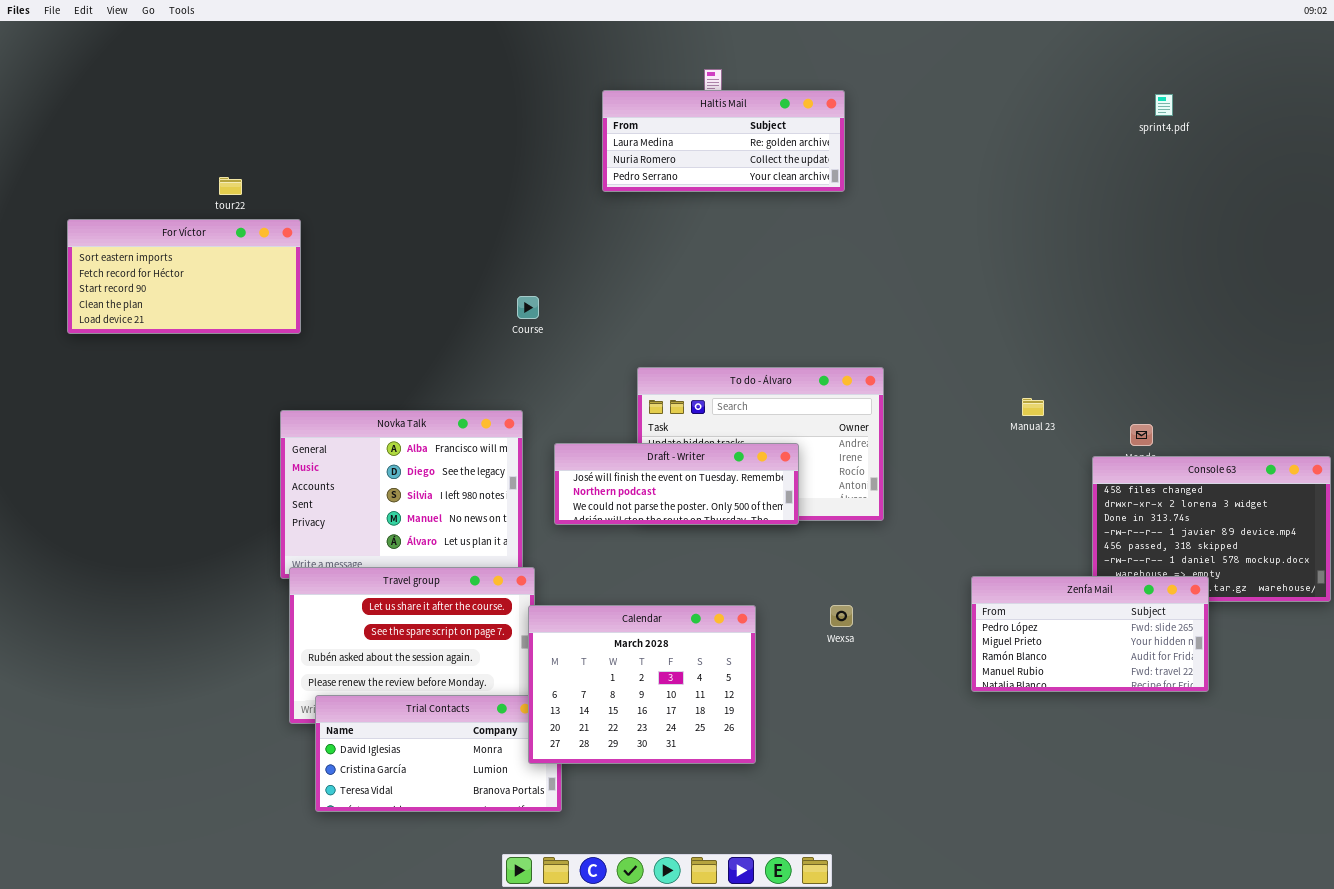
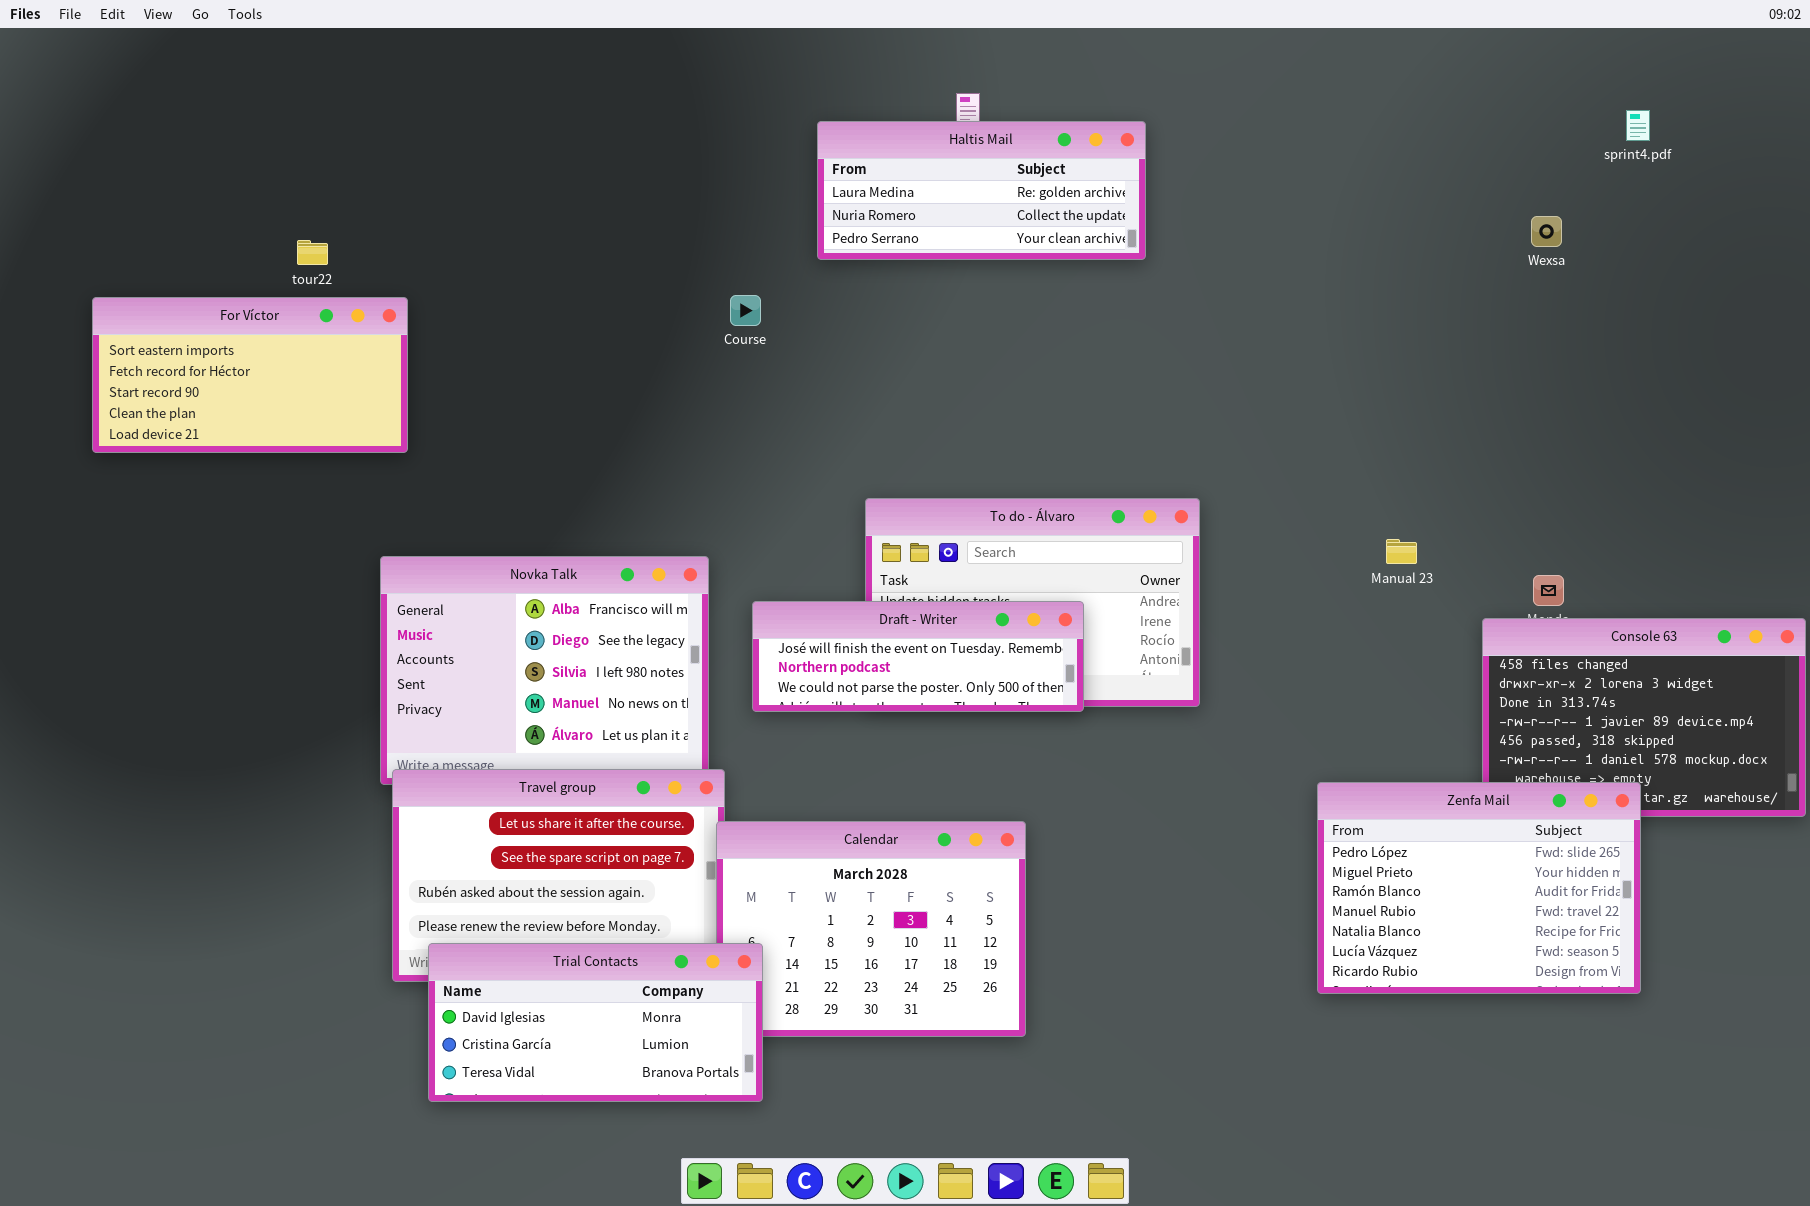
sprint4.pdf: [1155,94,1173,116] -> [1626,110,1650,141], moved
Course: [517,296,539,319] -> [730,295,761,326], moved
Zenfa Mail: [971,576,1209,692] -> [1317,782,1641,994], resized
Wexsa: [830,605,853,627] -> [1531,216,1562,247], moved
Trial Contacts: [315,695,562,812] -> [428,943,763,1102], raised

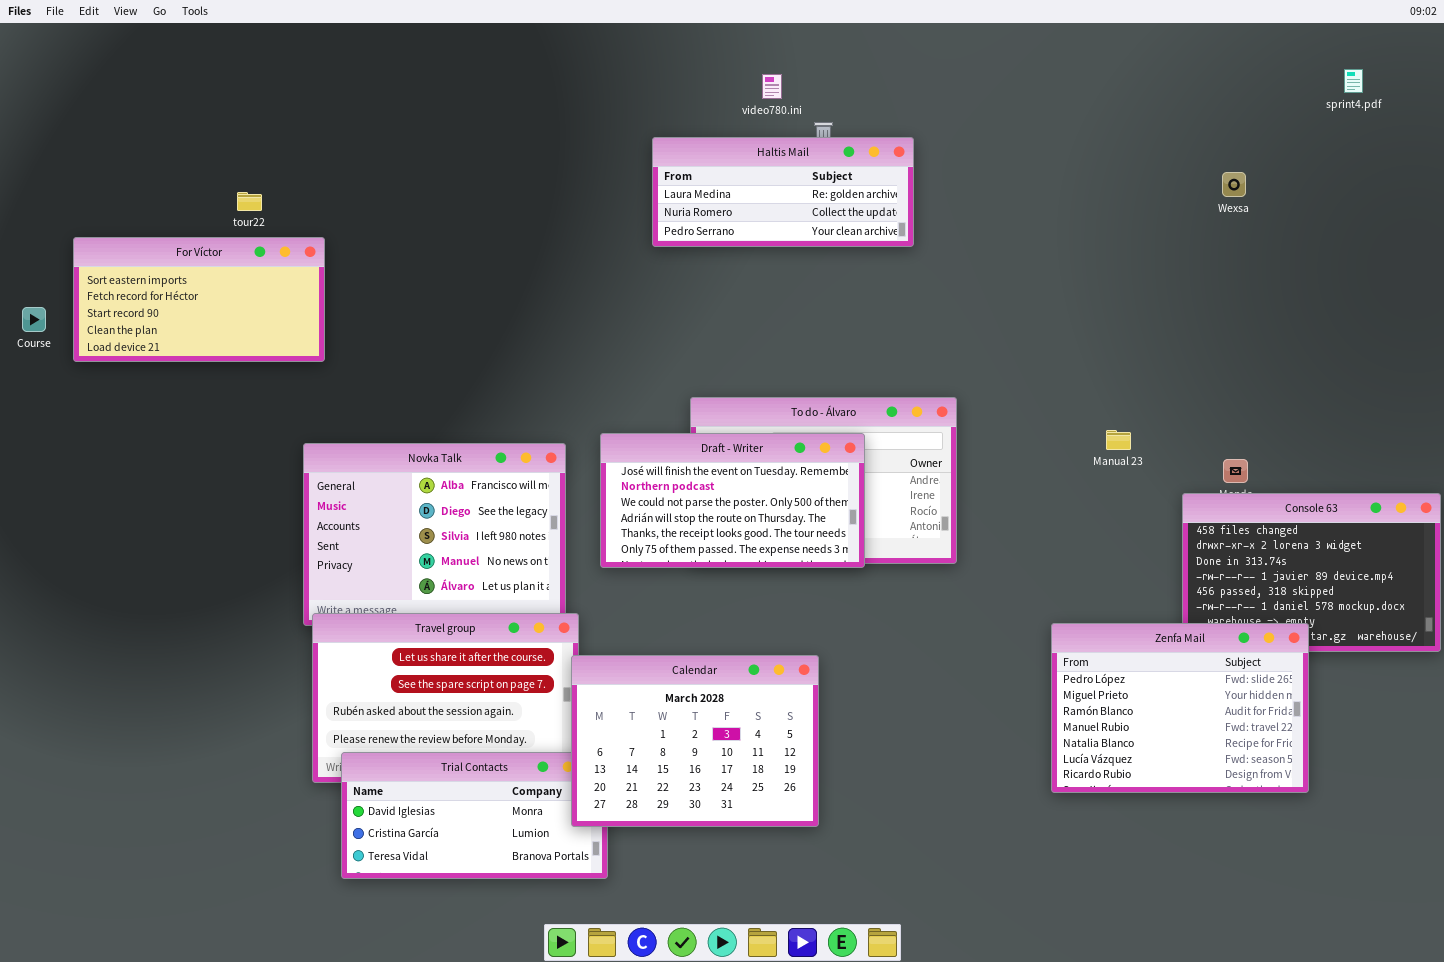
sprint4.pdf: [1626,110,1650,141] -> [1344,69,1363,93], moved
Haltis Mail: [817,121,1146,260] -> [652,137,914,247], moved
Course: [730,295,761,326] -> [22,307,46,332], moved
Draft - Writer: [752,601,1084,712] -> [600,433,865,568], resized
Calendar: [716,821,1026,1037] -> [571,655,819,827], raised

